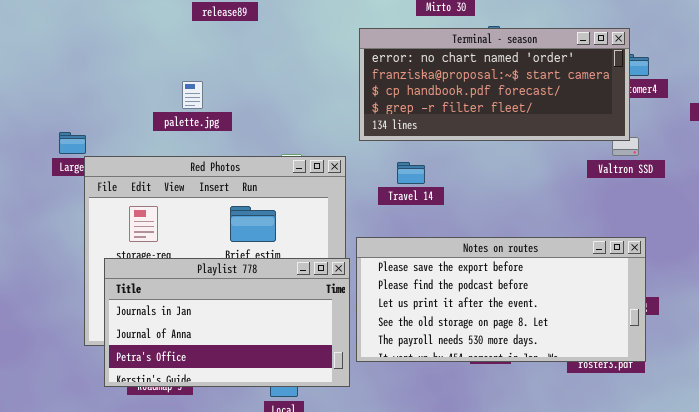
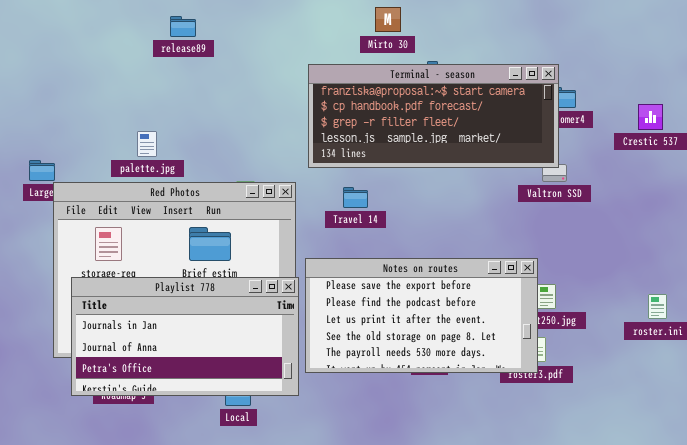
Terminal - season: [359,28,630,141] -> [308,64,559,168], scrolled down 1 row
palette.jpg: [182,81,203,109] -> [137,131,157,157], moved
Notes on routes: [356,237,646,362] -> [305,258,538,373], resized

